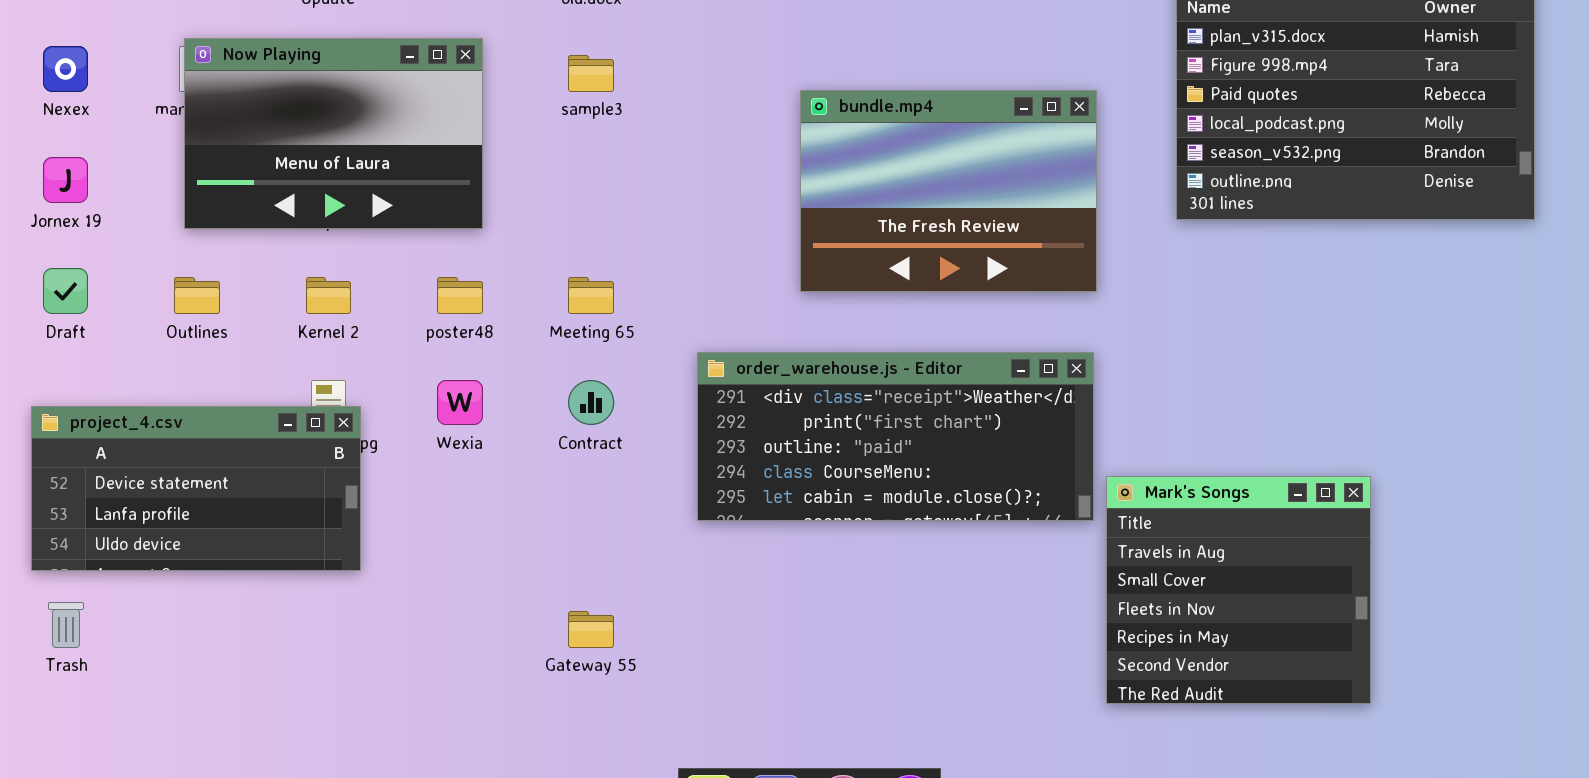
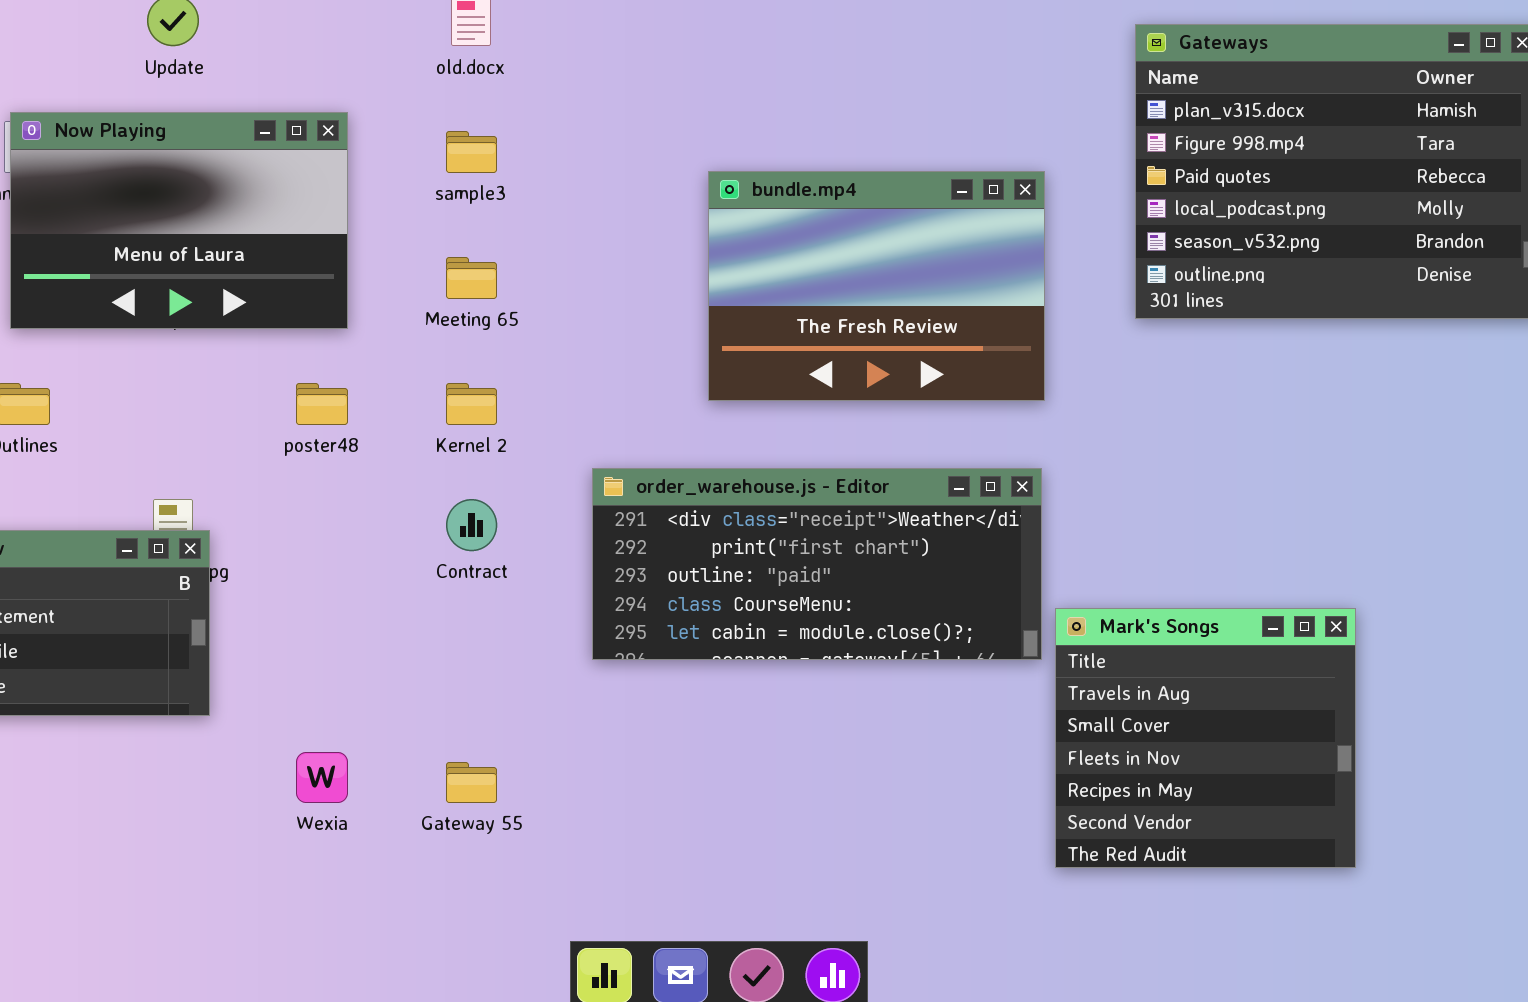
Kernel 2: [306,277,351,314] -> [446,383,497,425], moved
Meeting 65: [568,277,614,314] -> [446,257,497,299], moved
Wexia: [437,380,483,425] -> [296,752,348,803], moved

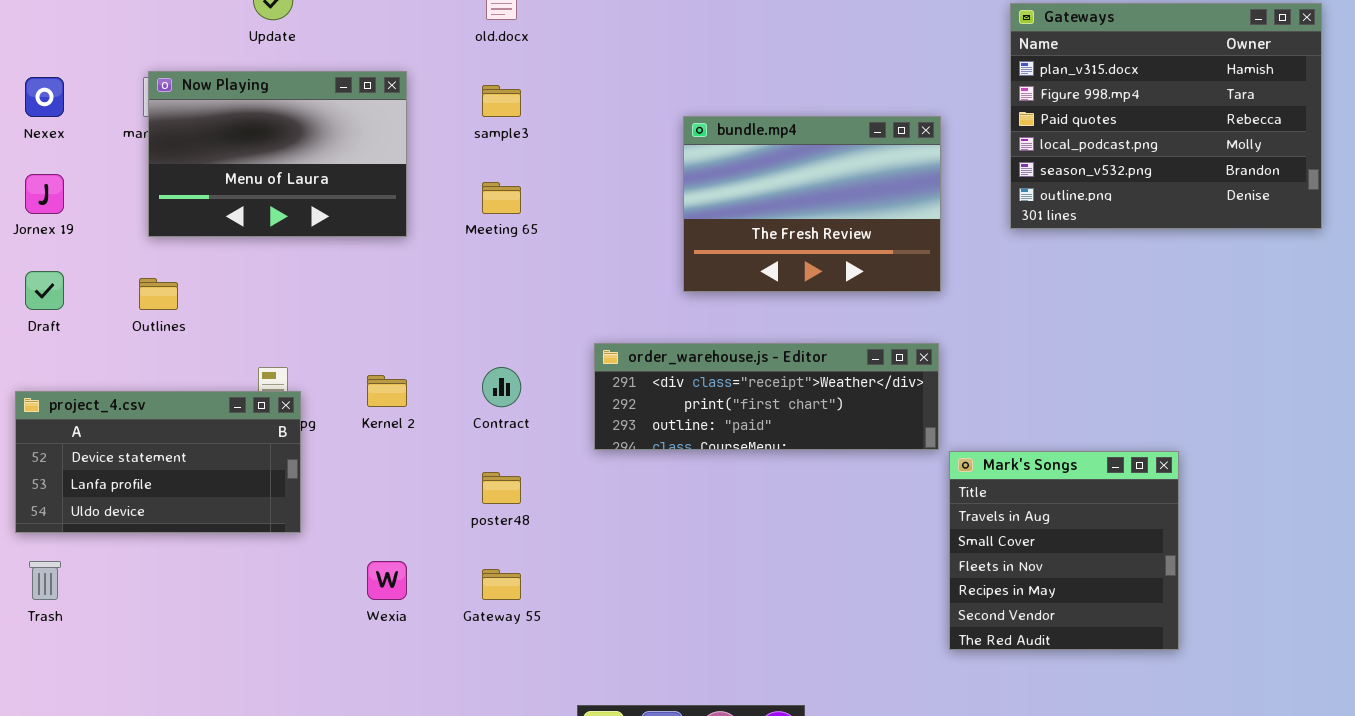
poster48: [296,383,348,425] -> [482,472,521,504], moved
Kernel 2: [446,383,497,425] -> [367,375,407,407], moved
order_warehouse.js - Editor: [592,468,1042,660] -> [594,343,939,450], resized

